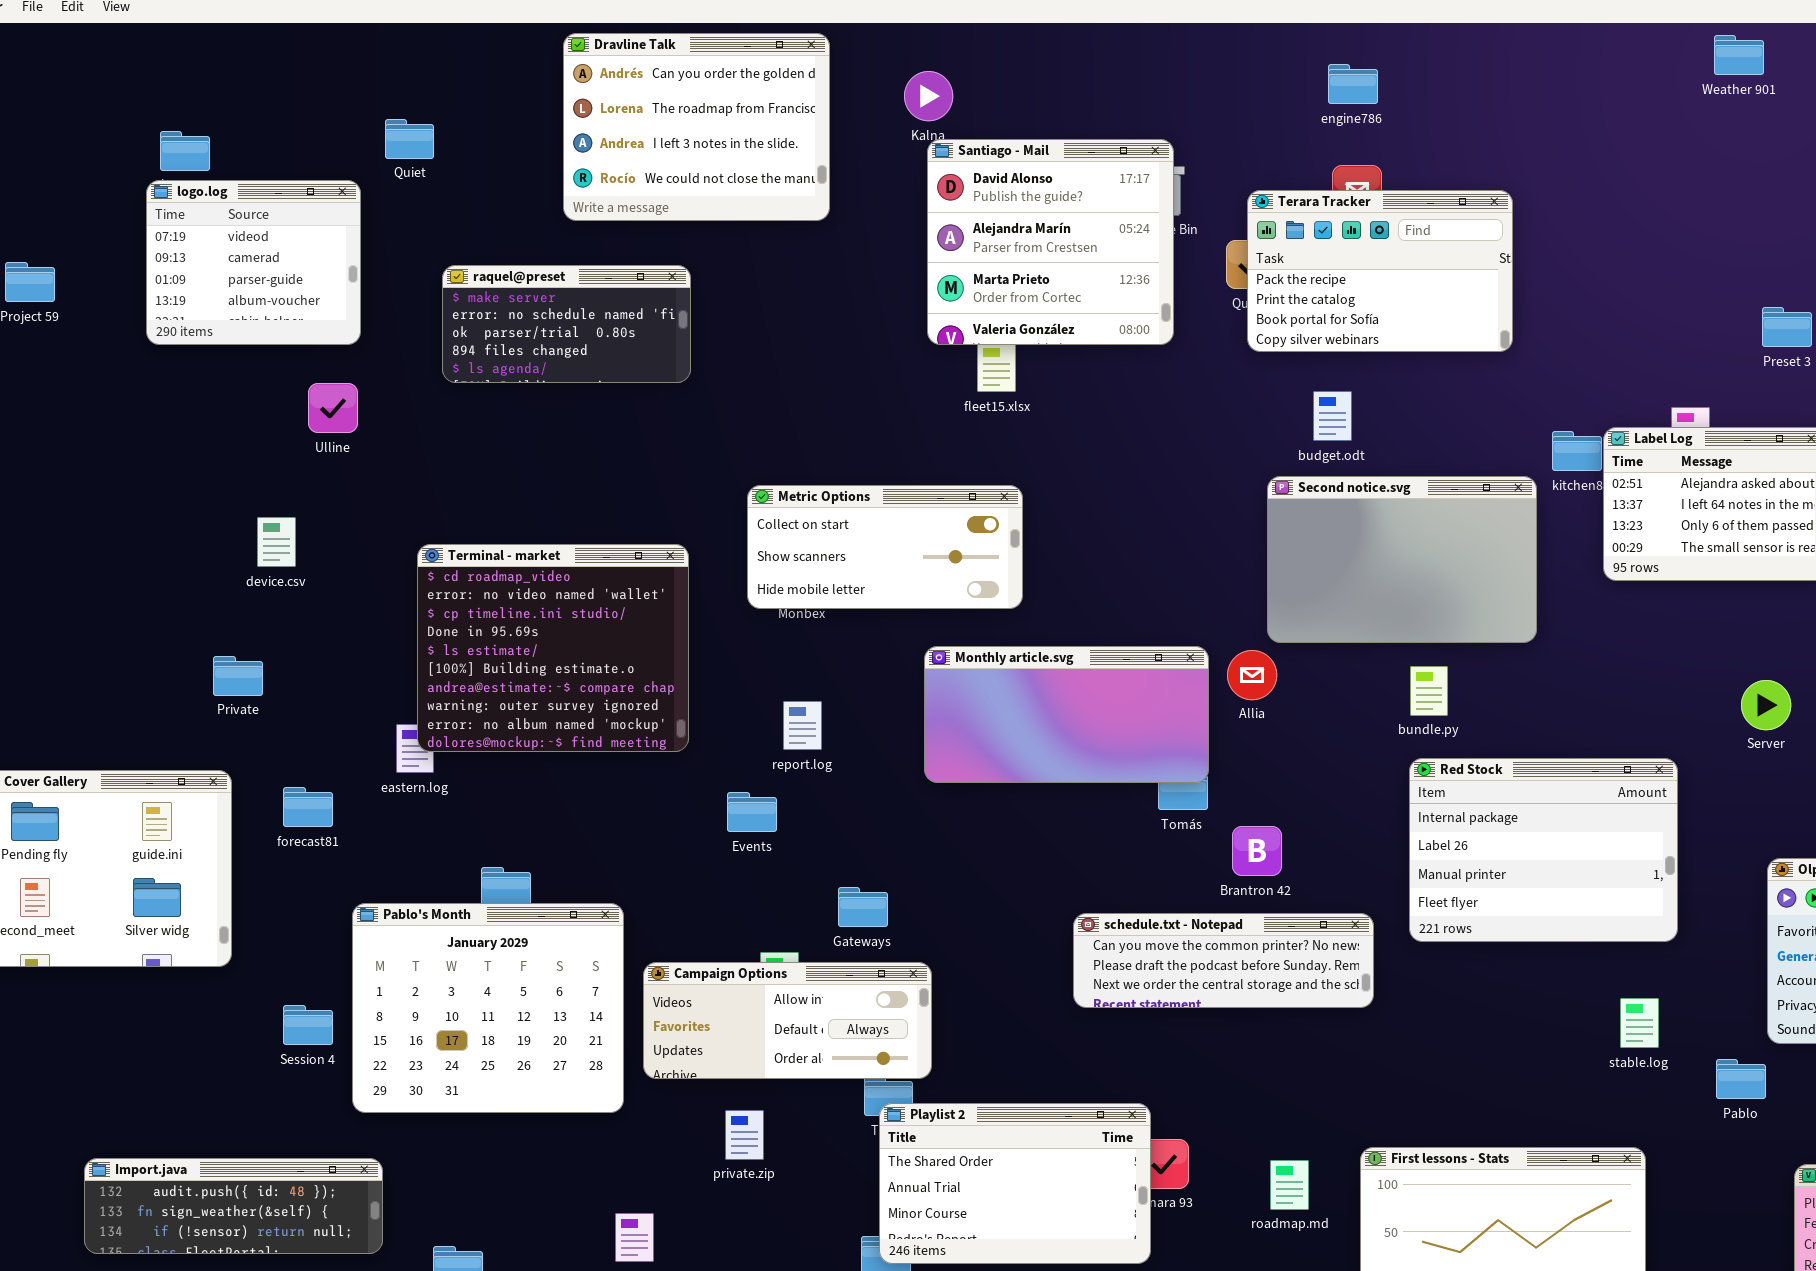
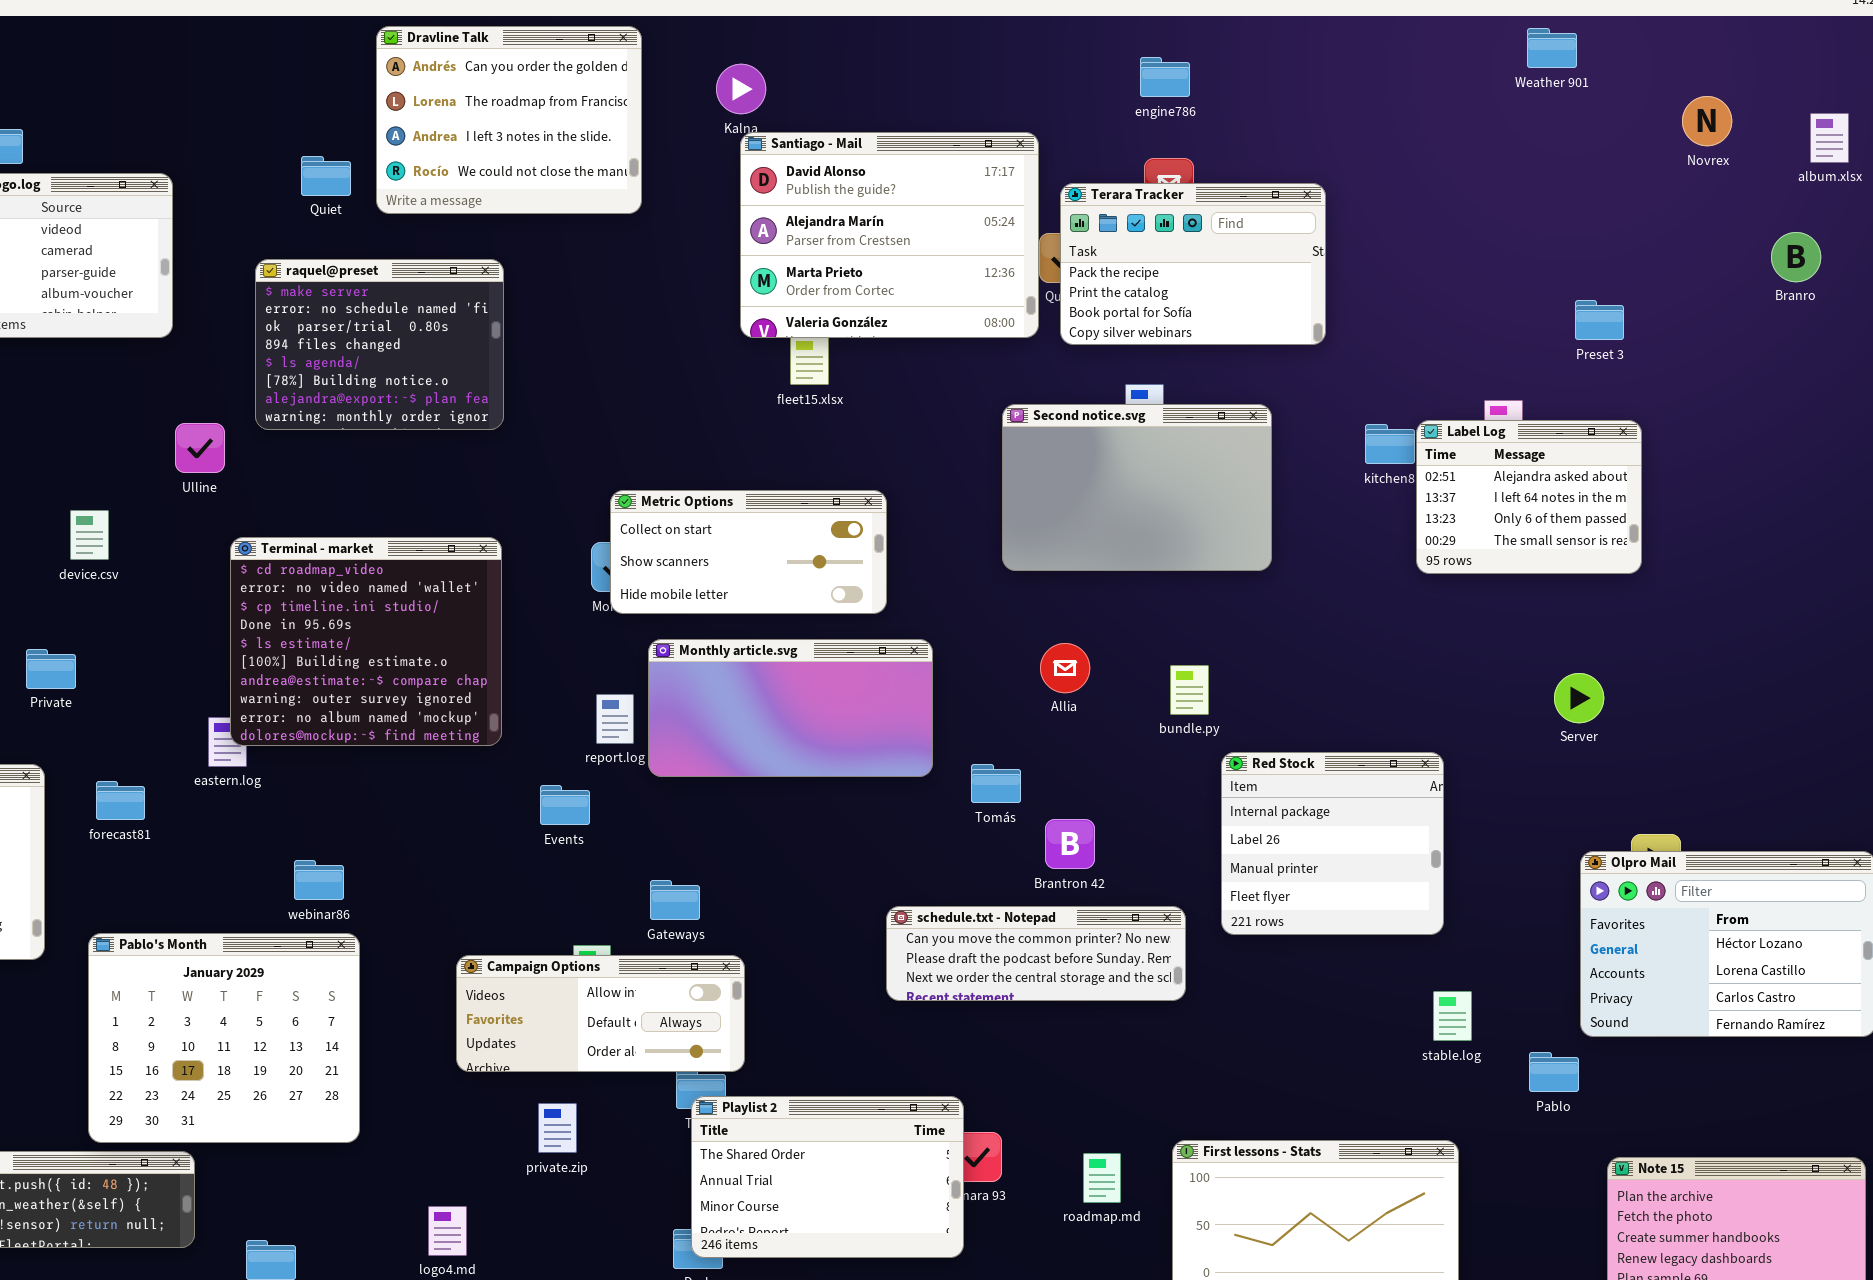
Quiet: [385,119,434,159] -> [301,156,351,196], moved
Santiago - Mail: [927,139,1174,345] -> [740,132,1039,338], resized
raquel@preset: [442,265,691,383] -> [255,259,504,430], resized
Ulline: [308,383,358,433] -> [175,423,225,473], moved
Second notice.svg: [1267,476,1537,643] -> [1002,404,1272,571], moved
Metric Options: [747,485,1023,609] -> [610,490,887,614], moved
Monthly article.svg: [924,646,1209,783] -> [648,639,933,777], moved
bundle.py: [1410,666,1448,716] -> [1170,665,1209,715], moved
Red Stock: [1409,758,1678,942] -> [1221,752,1444,935], resized
Pablo's Month: [352,903,624,1113] -> [88,933,360,1143], moved

